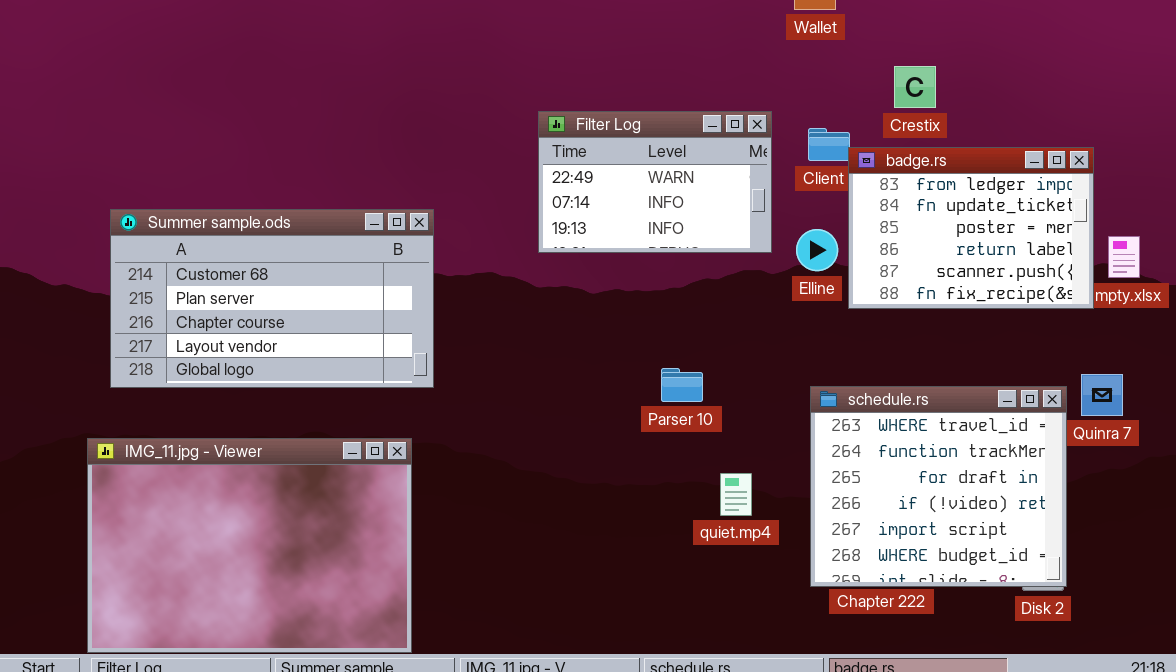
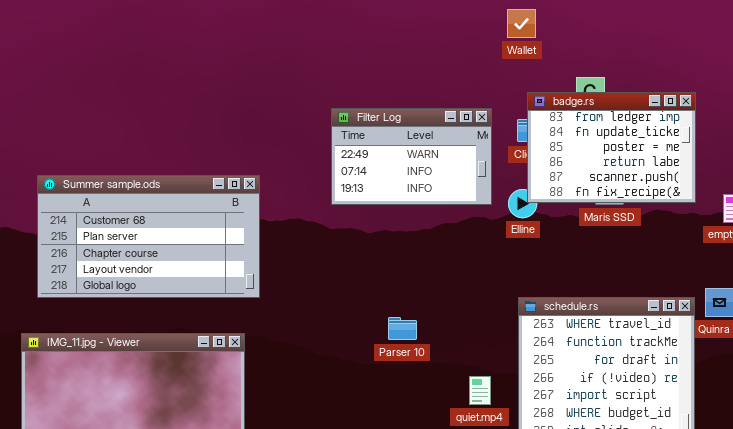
badge.rs: [848,147,1094,309] -> [527,92,696,203], moved
Parser 10: [661,368,703,402] -> [388,317,417,340], moved
quiet.mp4: [720,473,752,516] -> [469,376,491,405], moved

